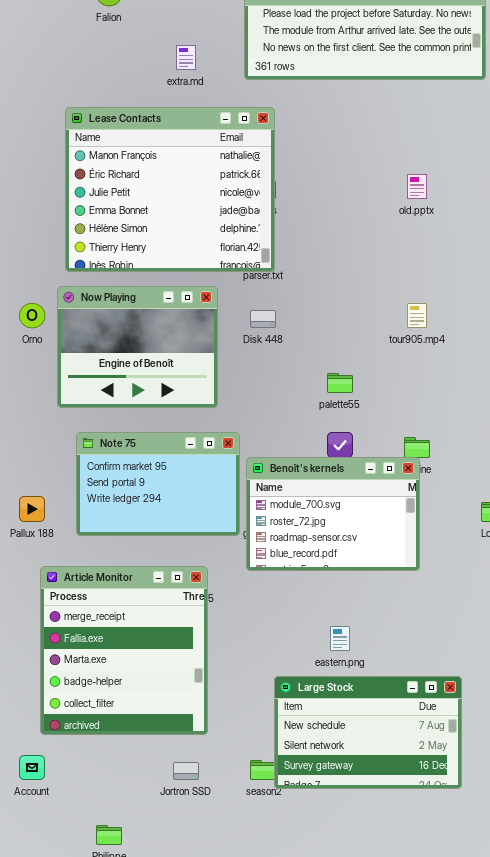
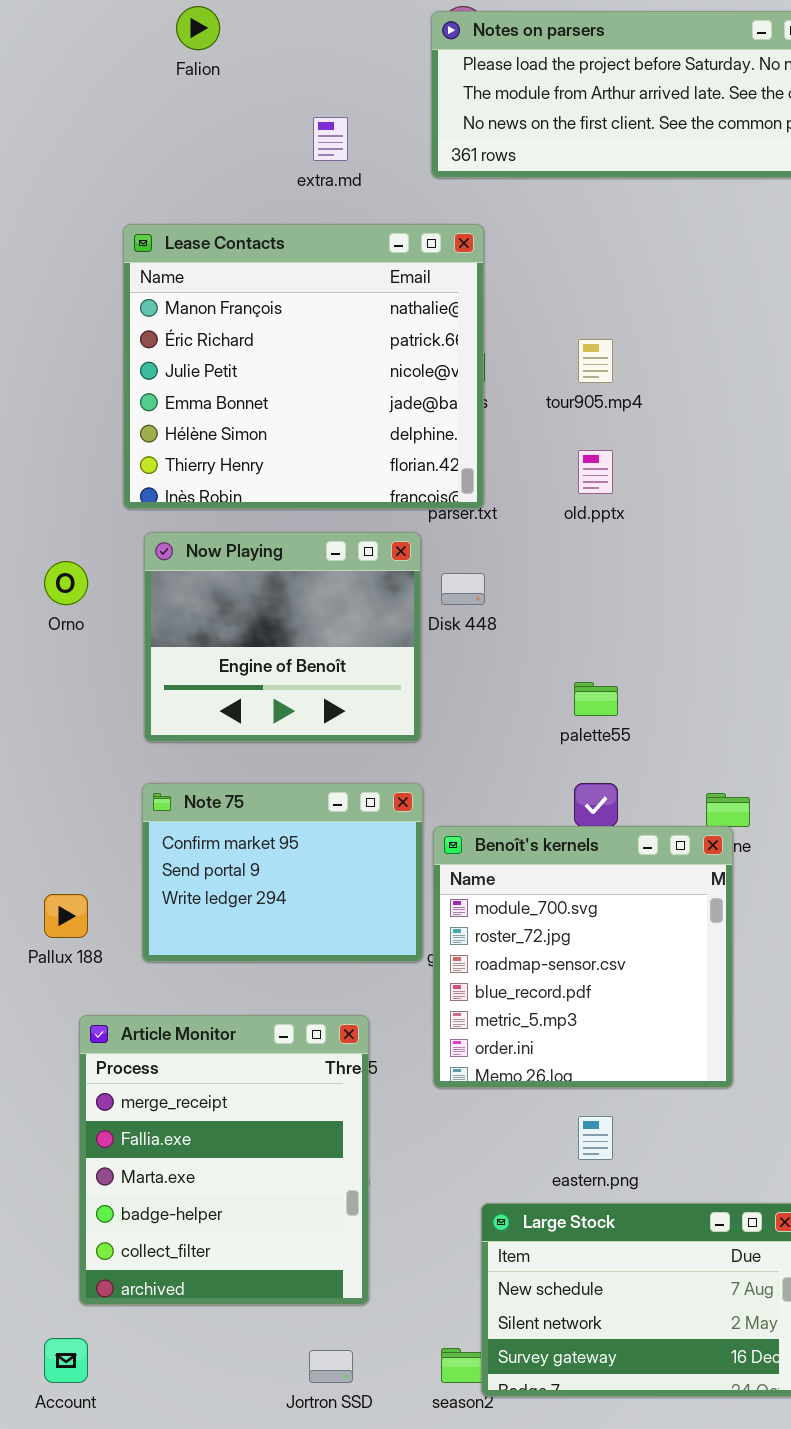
old.pptx: [407,174,427,199] -> [578,450,613,494], moved
Now Playing: [57,286,218,408] -> [144,532,421,742], moved
tour905.mp4: [407,303,427,328] -> [578,339,613,383], moved
Benoît's kernels: [246,457,420,571] -> [433,826,733,1088], resized

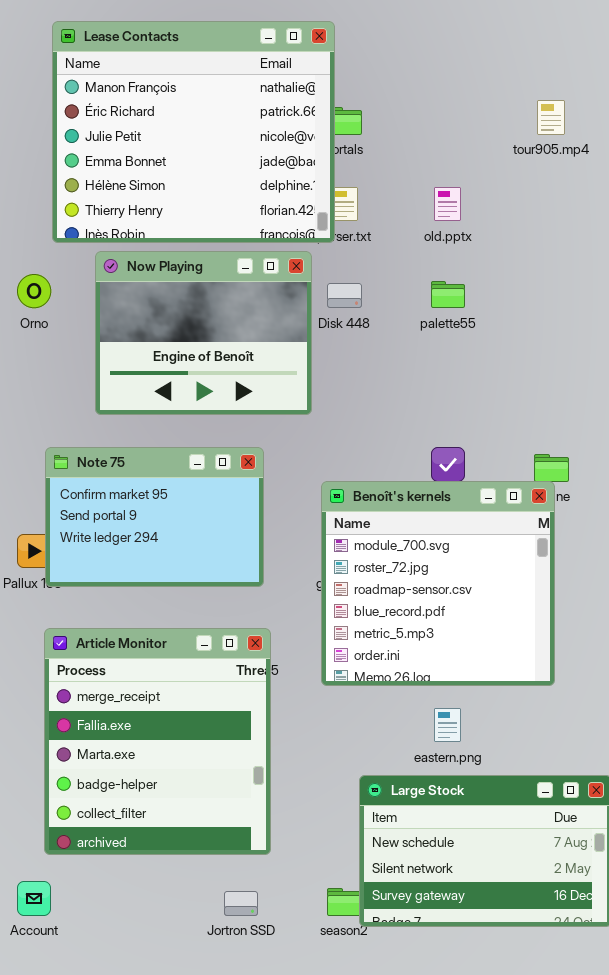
Lease Contacts: [123,224,484,509] -> [52,21,335,243], moved
tour905.mp4: [578,339,613,383] -> [537,100,565,135], moved
palette55: [574,682,618,716] -> [431,281,465,308], moved
Note 75: [142,783,423,962] -> [45,447,264,587], moved

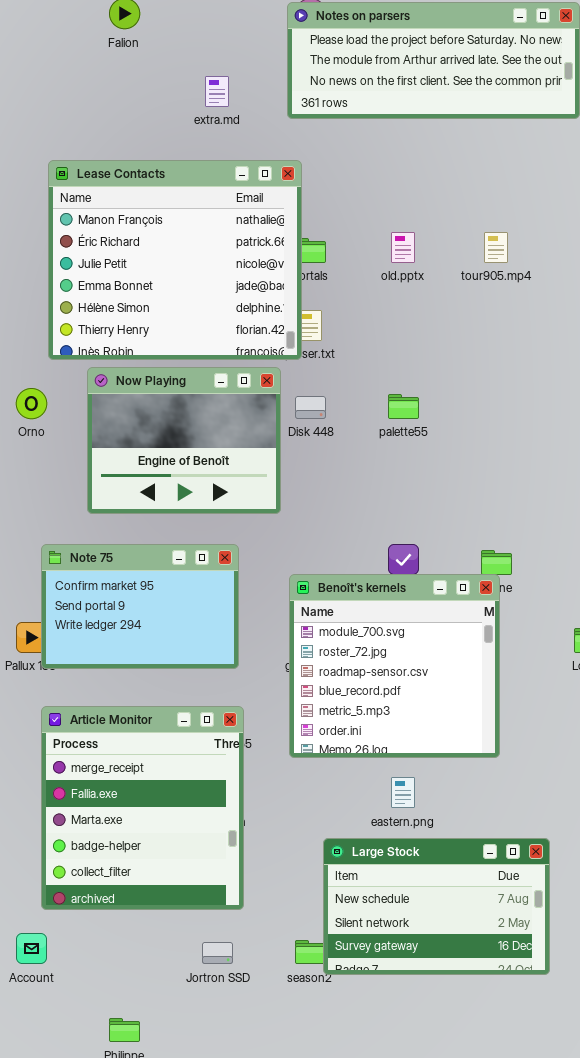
old.pptx: [434,187,461,221] -> [391,232,415,263], moved

